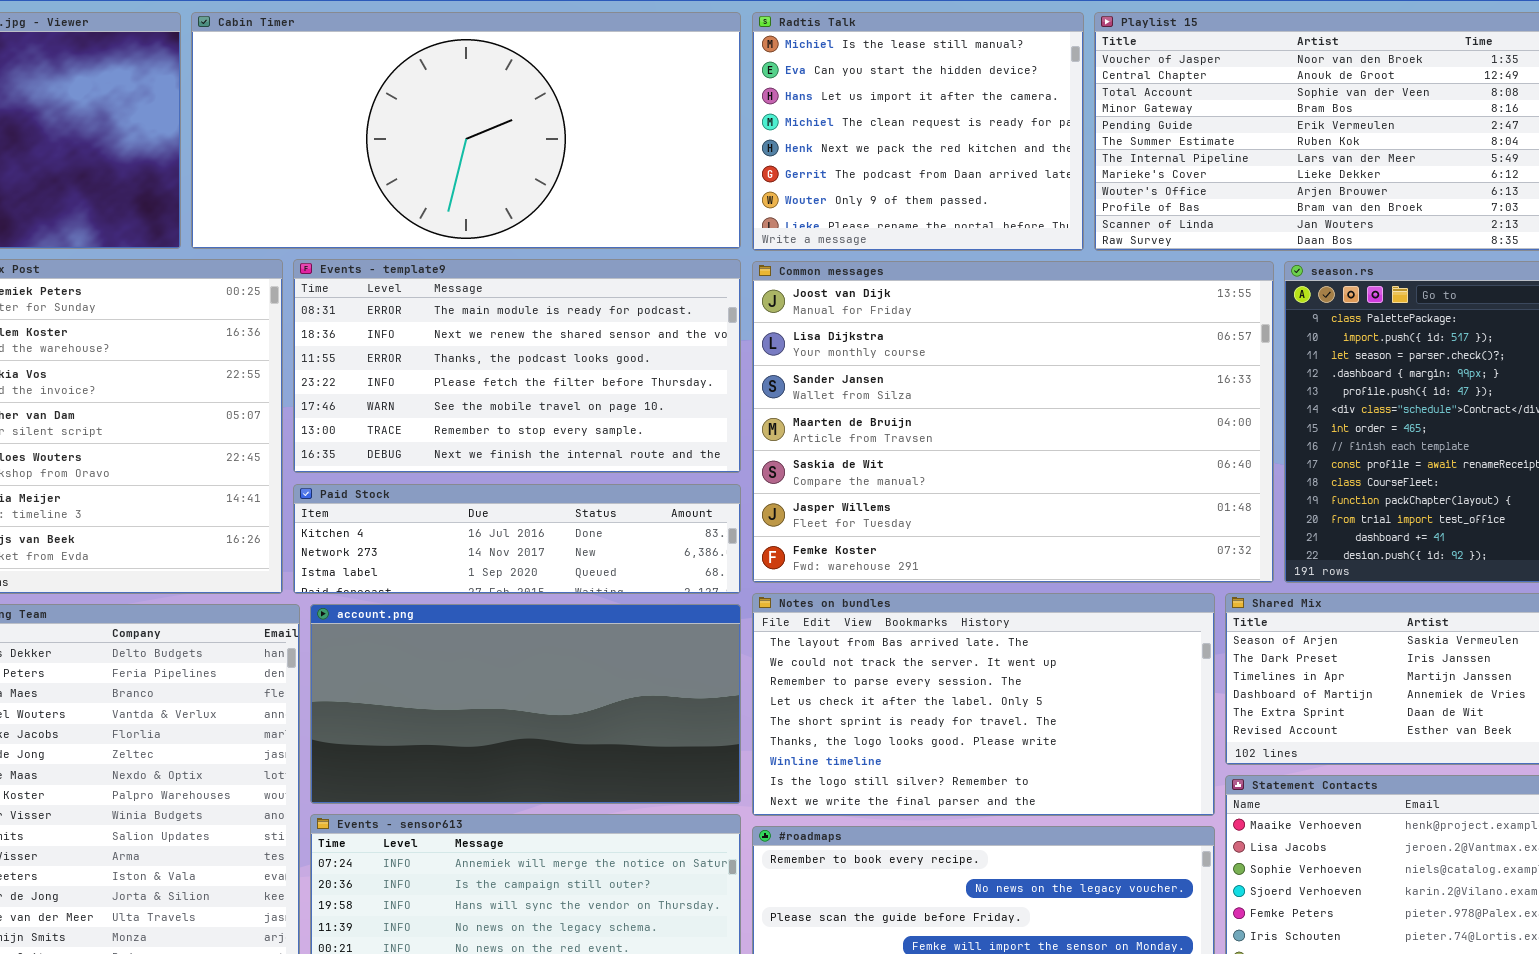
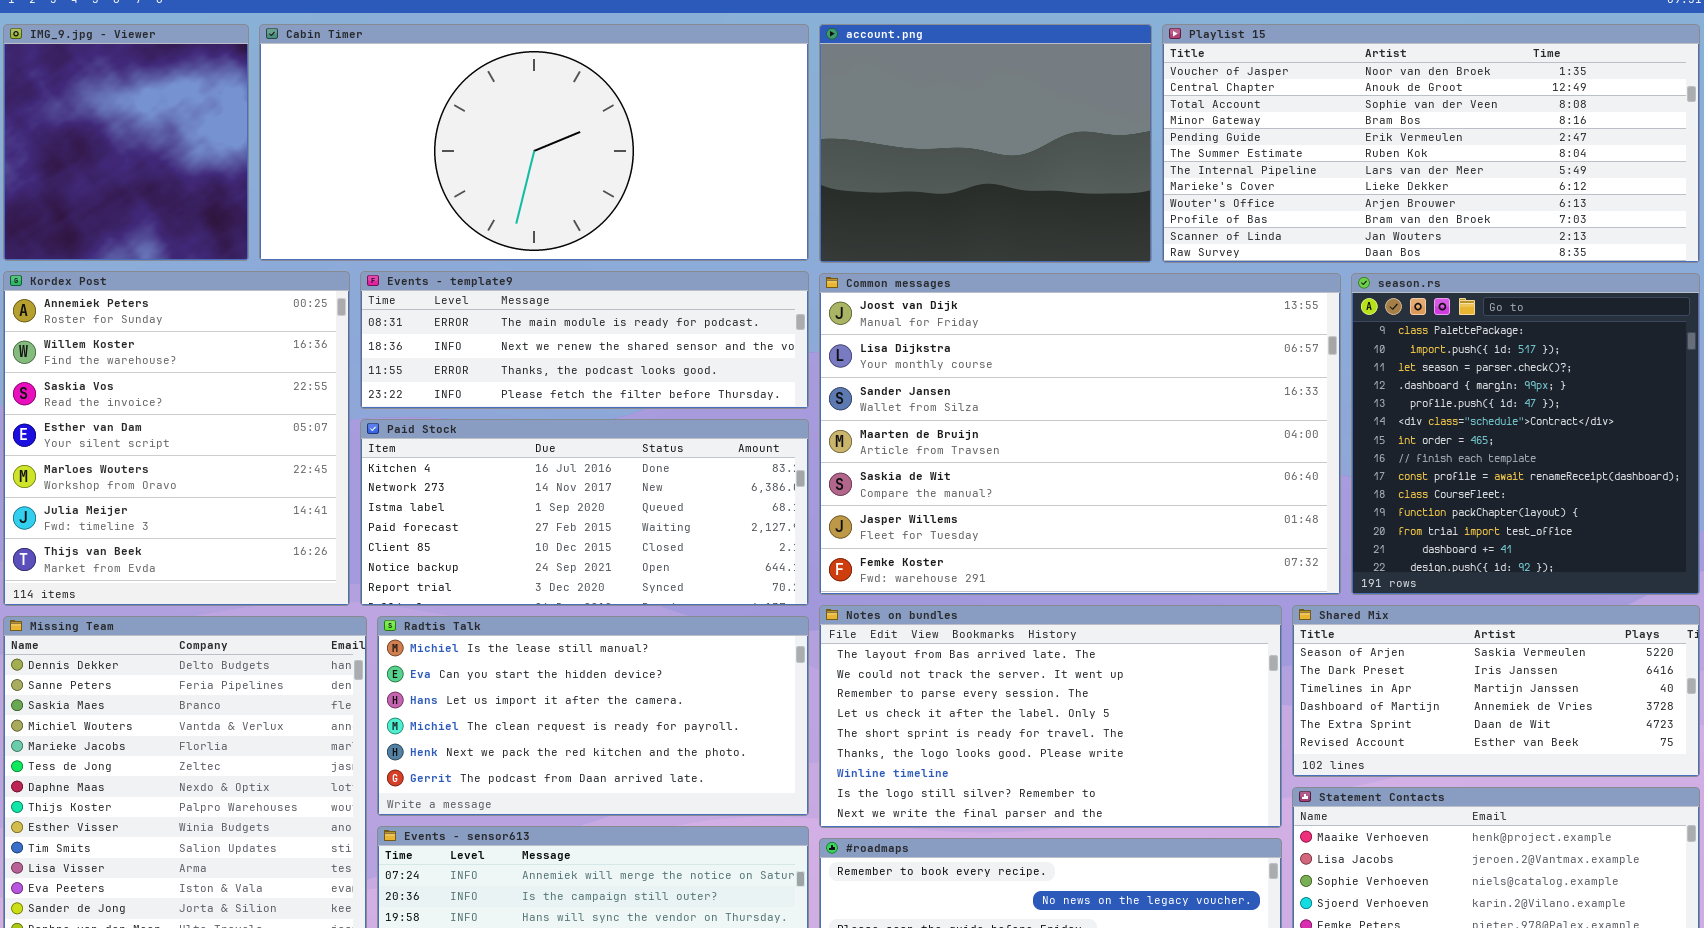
Radtis Talk: [752,12,1084,251] -> [377,616,809,816], moved, resized
Events - template9: [293,259,741,473] -> [360,271,809,409], resized
Paid Stock: [293,484,741,594] -> [360,419,809,606], resized
account.png: [310,604,741,804] -> [819,24,1152,263], moved, resized

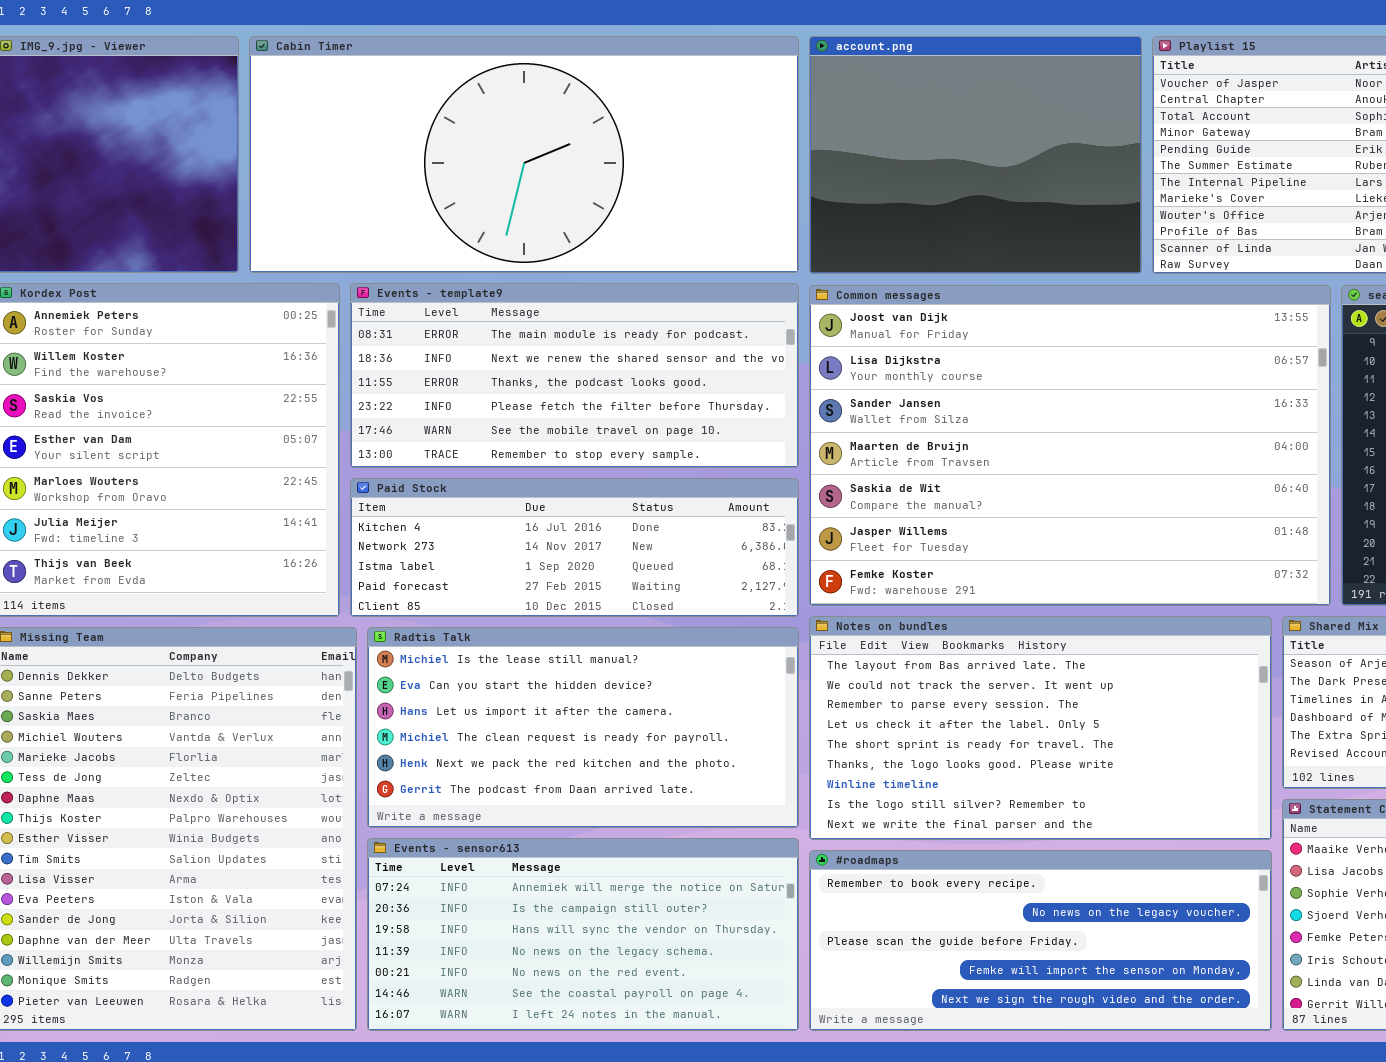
Events - template9: [360,271,809,409] -> [350,283,799,468], resized
Paid Stock: [360,419,809,606] -> [350,478,799,617], resized

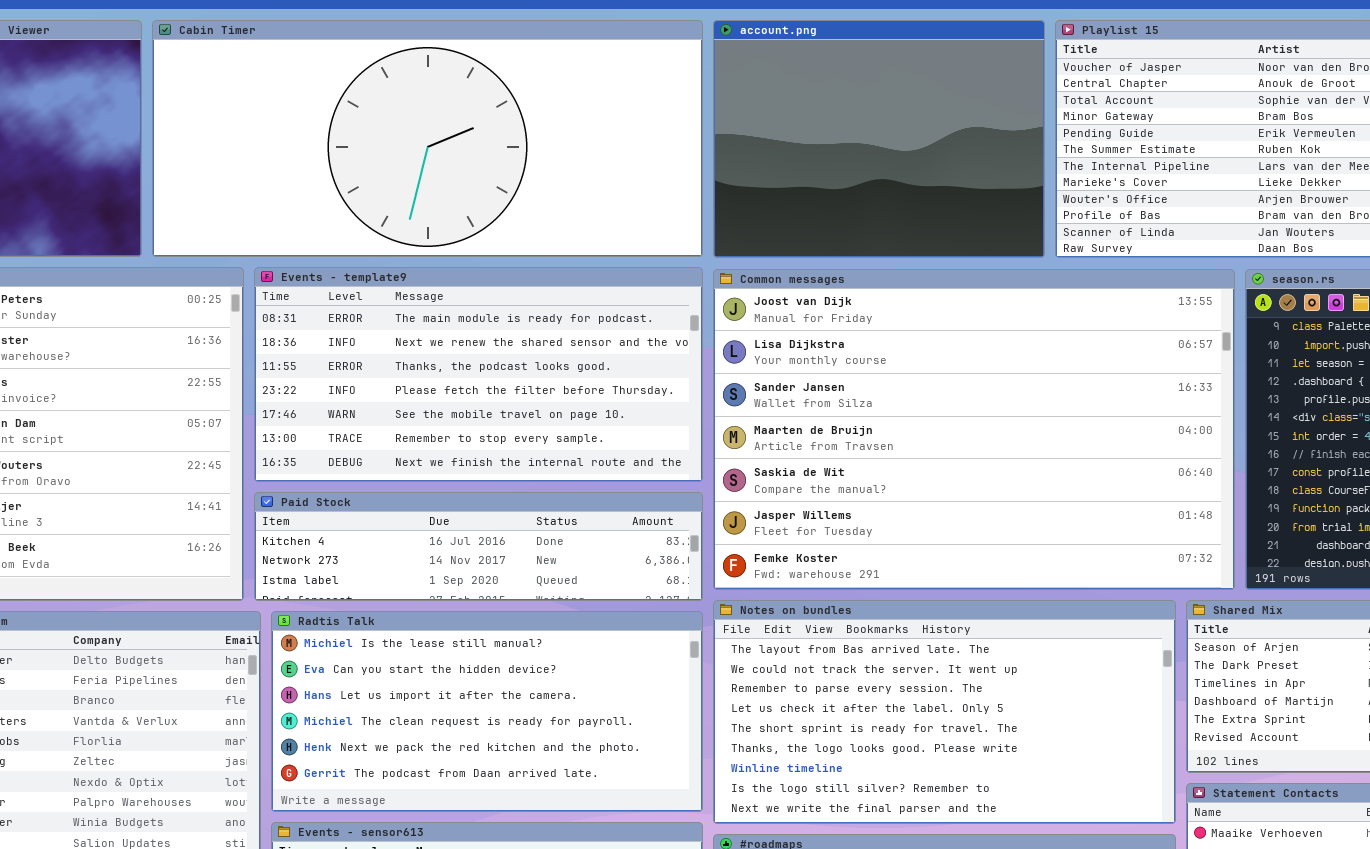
Events - template9: [350,283,799,468] -> [254,267,703,482], resized
Paid Stock: [350,478,799,617] -> [254,492,703,601], resized

